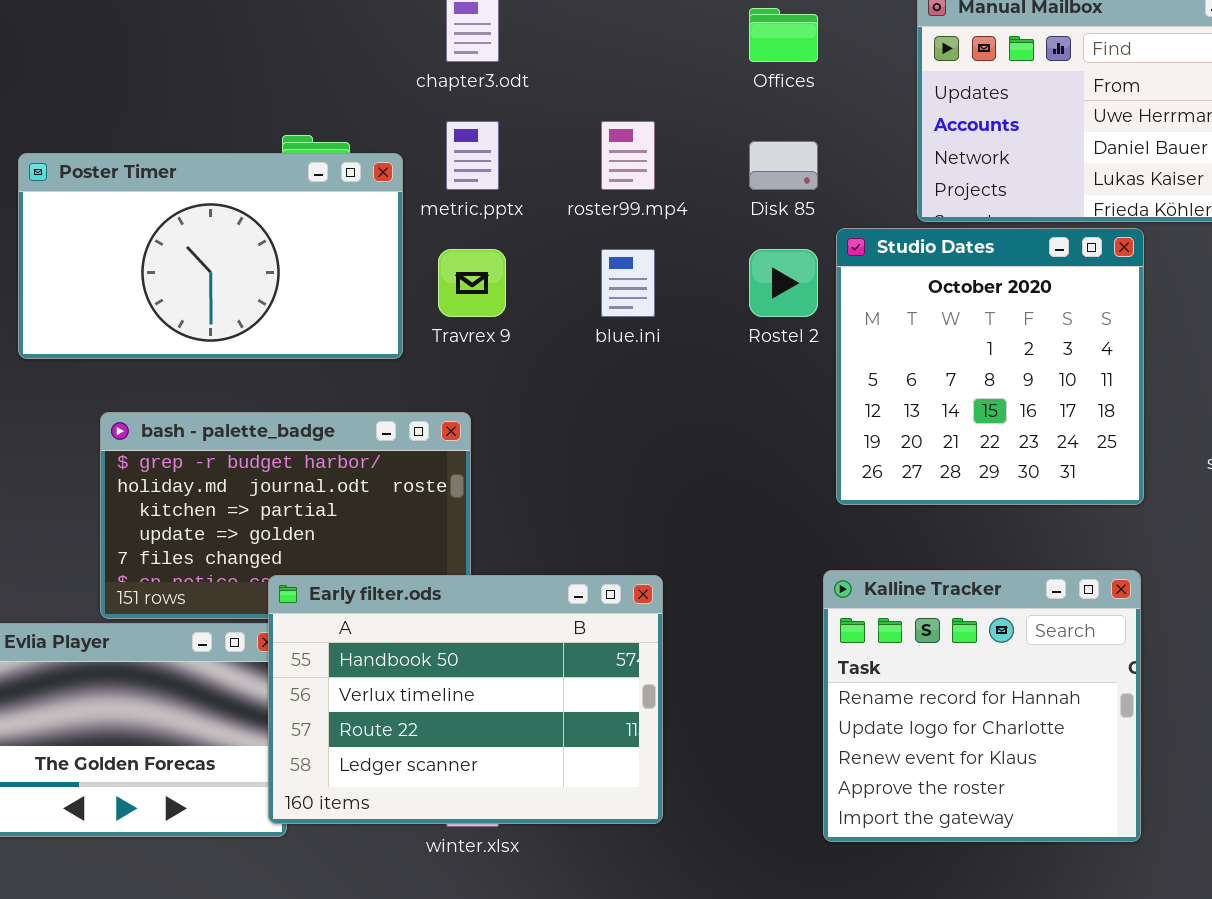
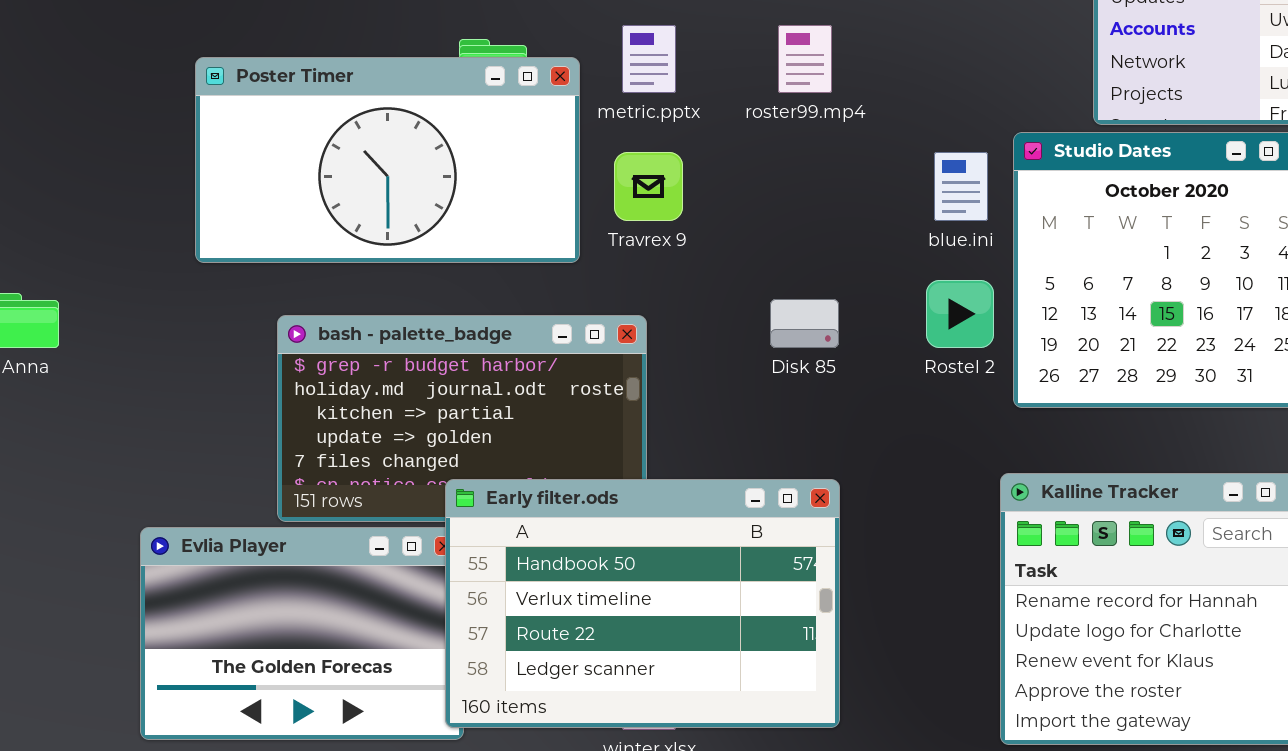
Disk 85: [749,141,818,190] -> [770,299,839,348], moved
blue.ini: [601,249,655,317] -> [934,152,988,221], moved
Rostel 2: [749,249,818,317] -> [926,280,994,348], moved

